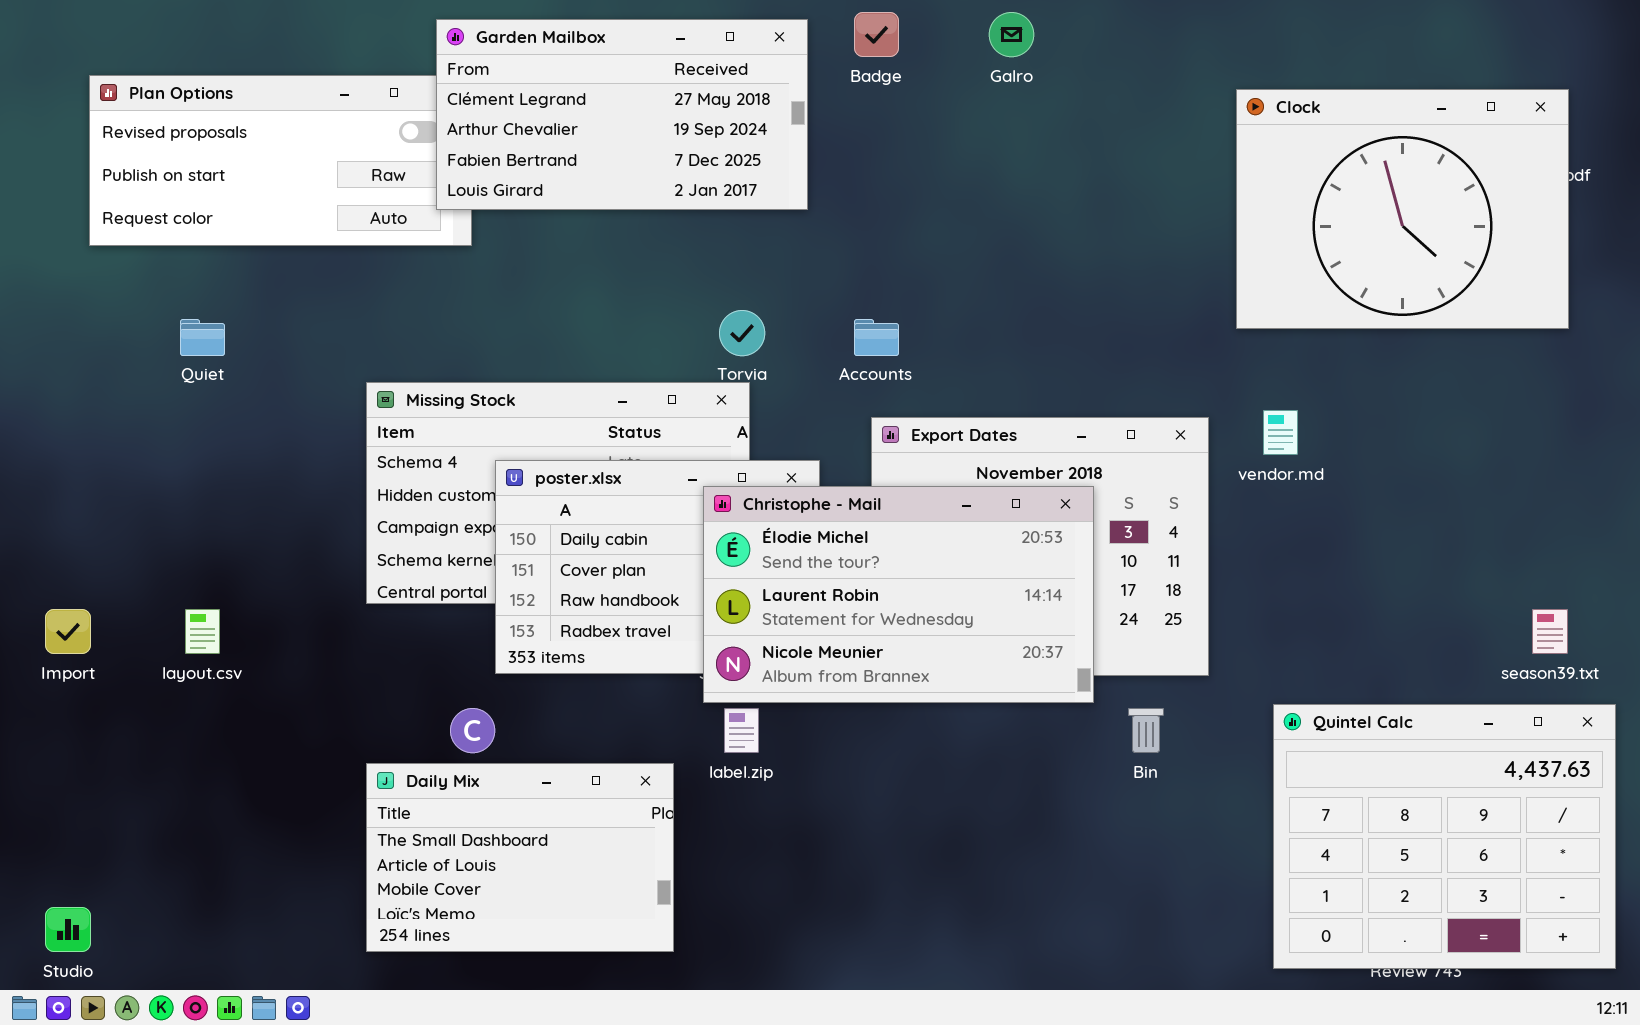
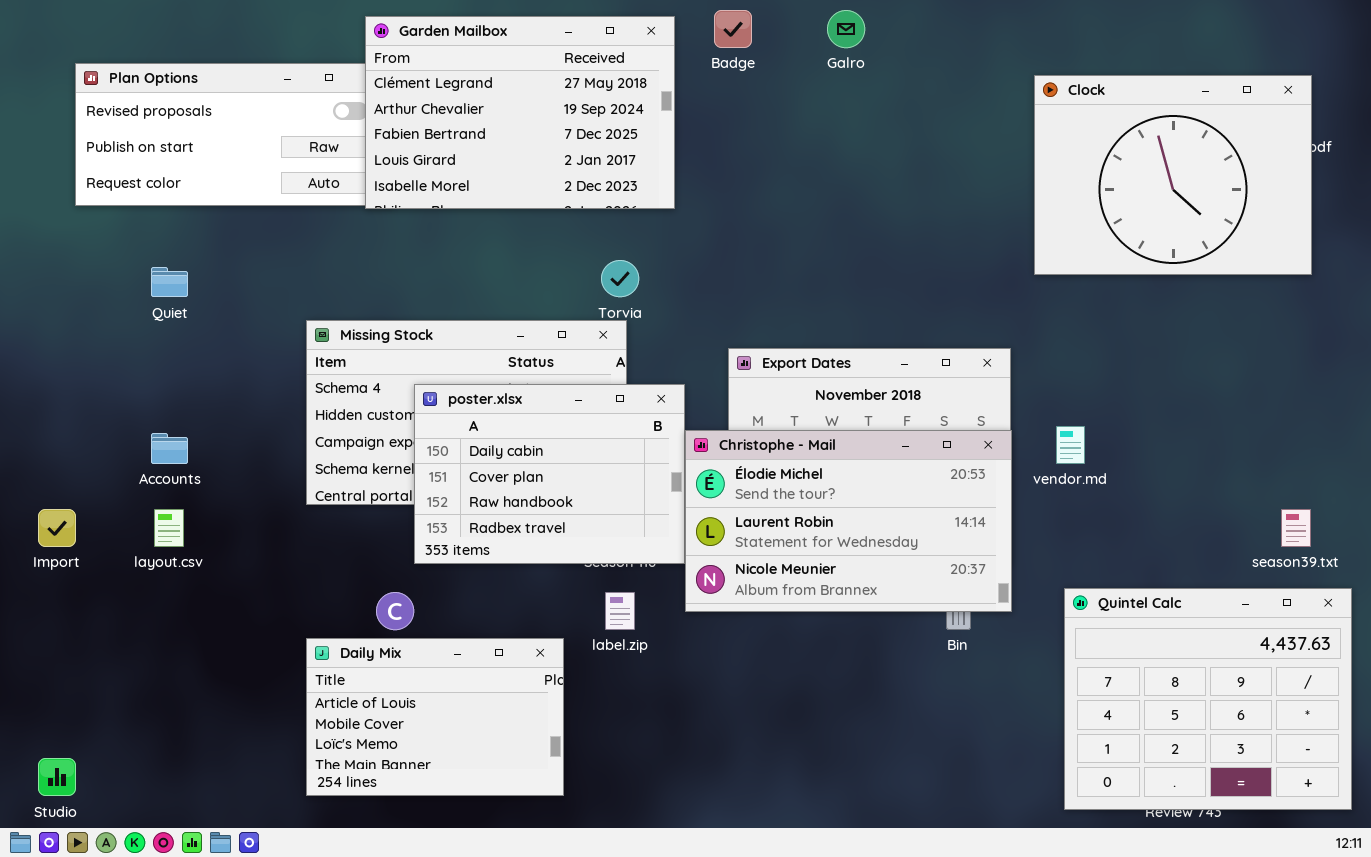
Garden Mailbox: [436,19,808,210] -> [365,16,675,209], resized
Accounts: [854,319,899,356] -> [151,433,188,464], moved
vendor.md: [1263,410,1298,455] -> [1056,426,1085,464], moved
Christophe - Mail: [703,486,1094,703] -> [685,430,1012,612], moved
Daily Mix: [366,763,674,952] -> [306,638,564,796], scrolled down 1 row

